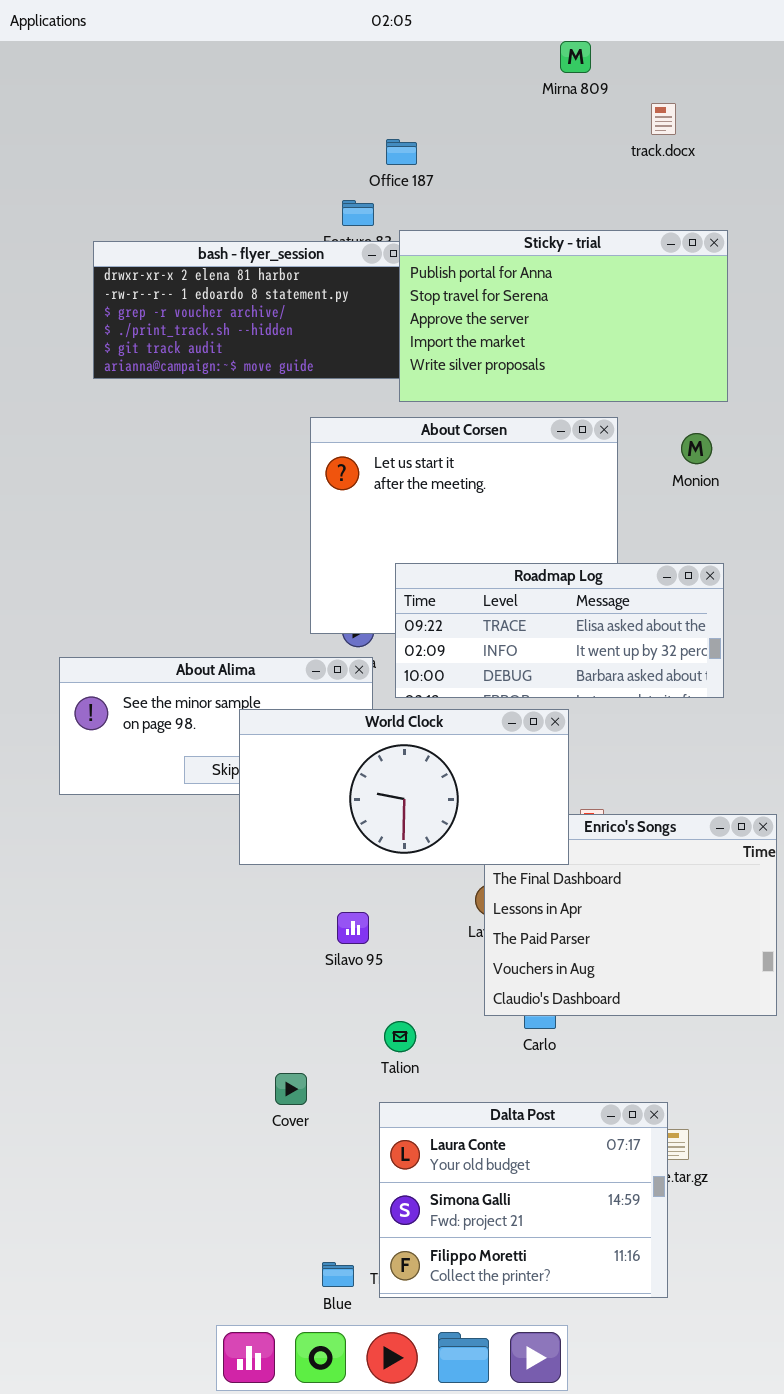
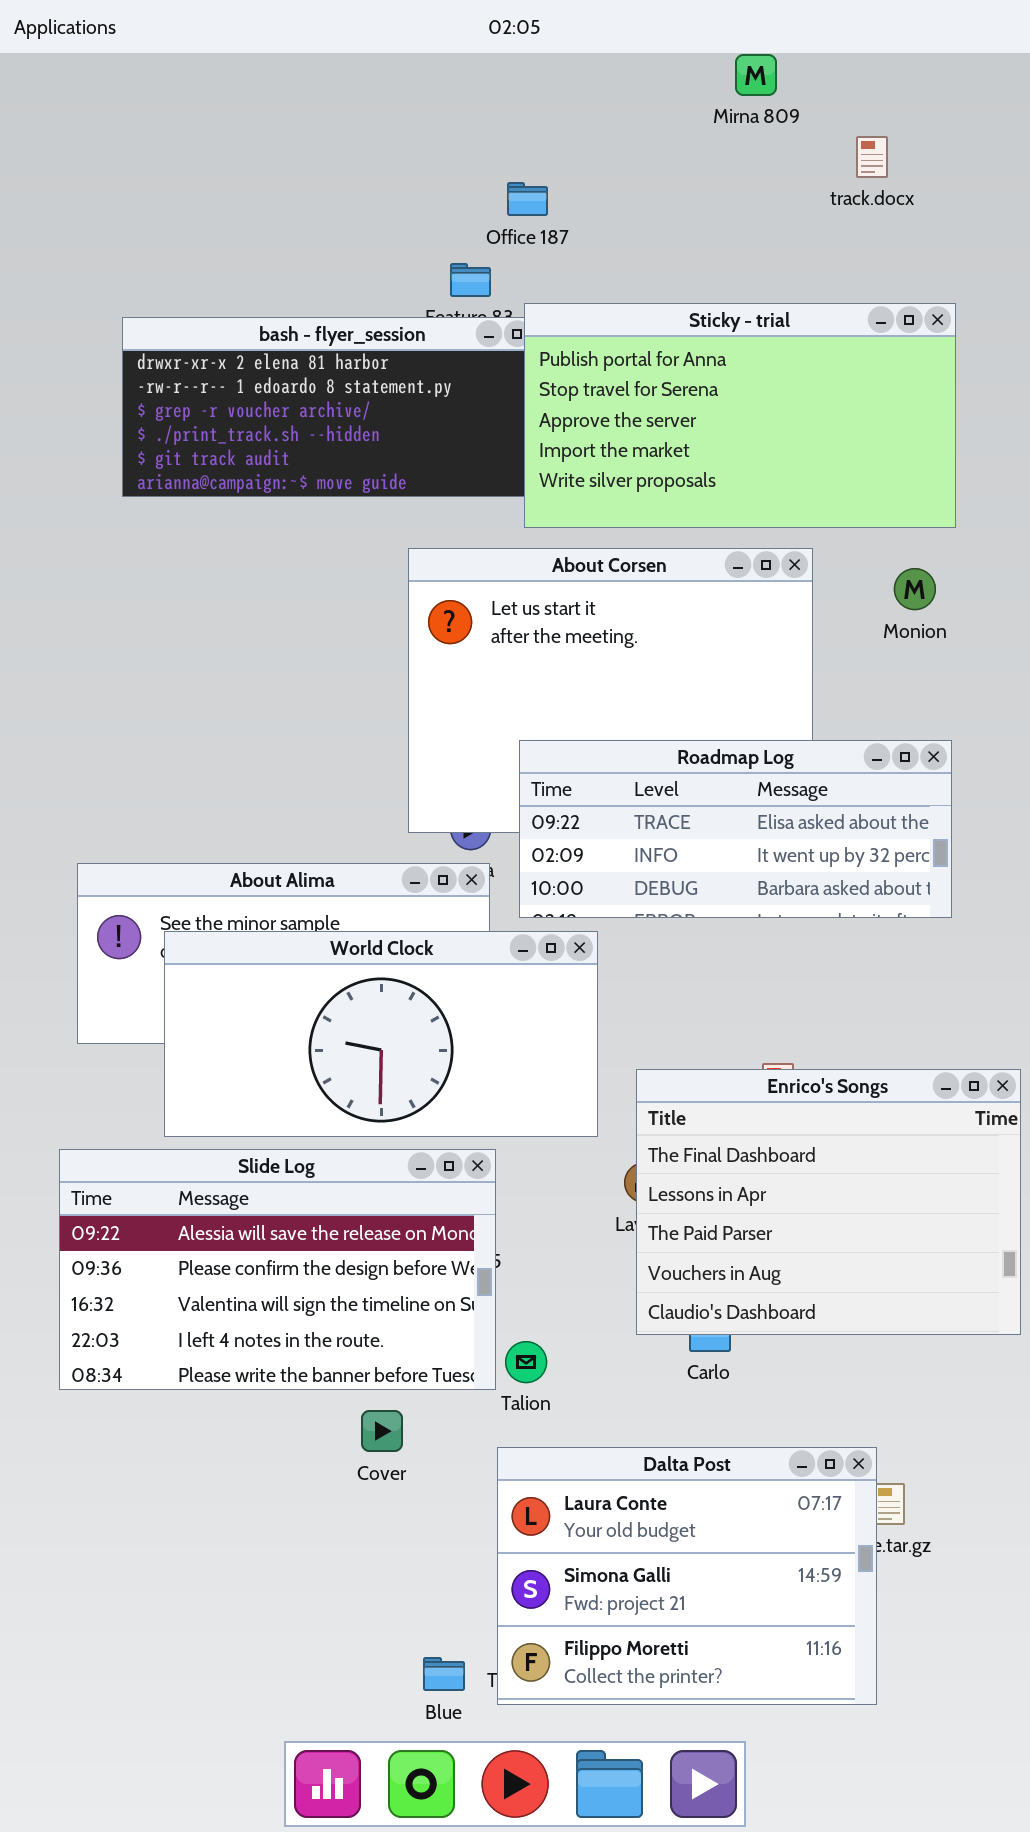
World Clock: [239,709,569,865] -> [164,931,598,1137], moved
Slide Log: none -> [59,1149,496,1390], opened

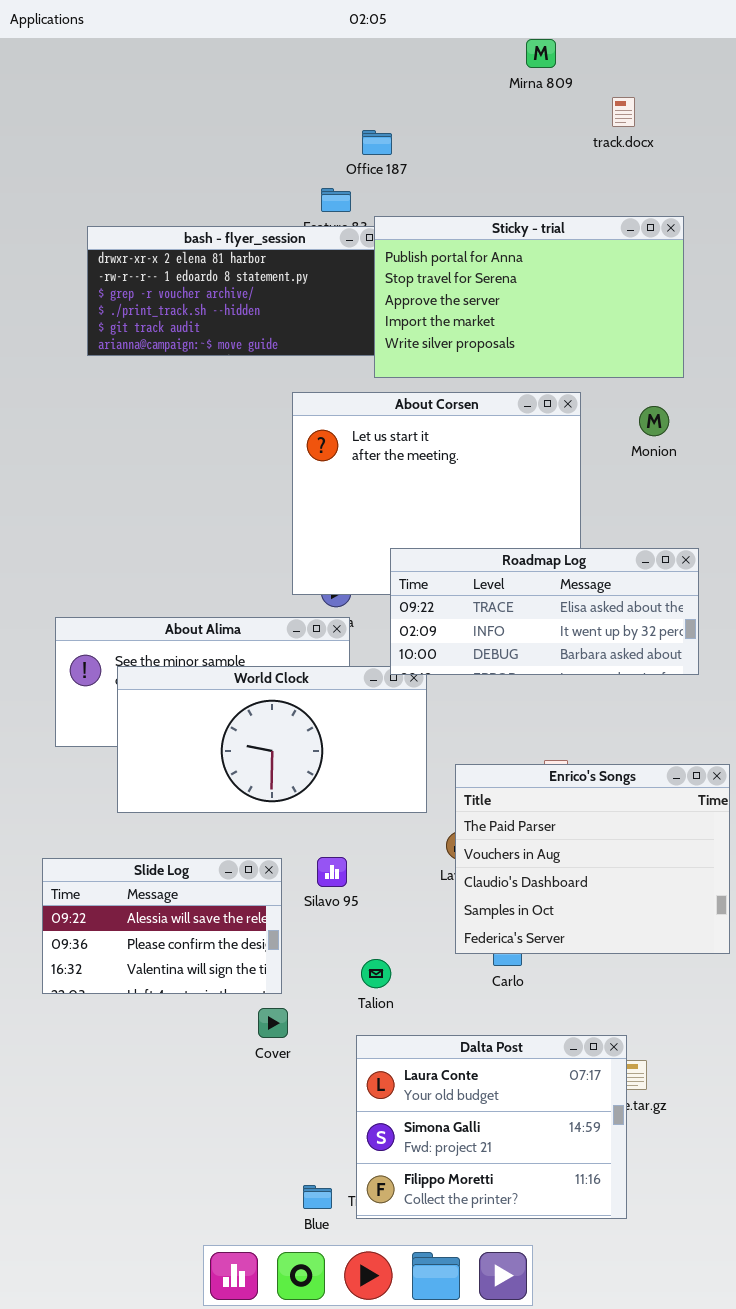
Roadmap Log: [519,740,952,918] -> [390,548,699,675], moved
Enrico's Songs: [636,1069,1021,1335] -> [455,764,730,954], scrolled down 2 rows
Slide Log: [59,1149,496,1390] -> [42,858,282,994], resized

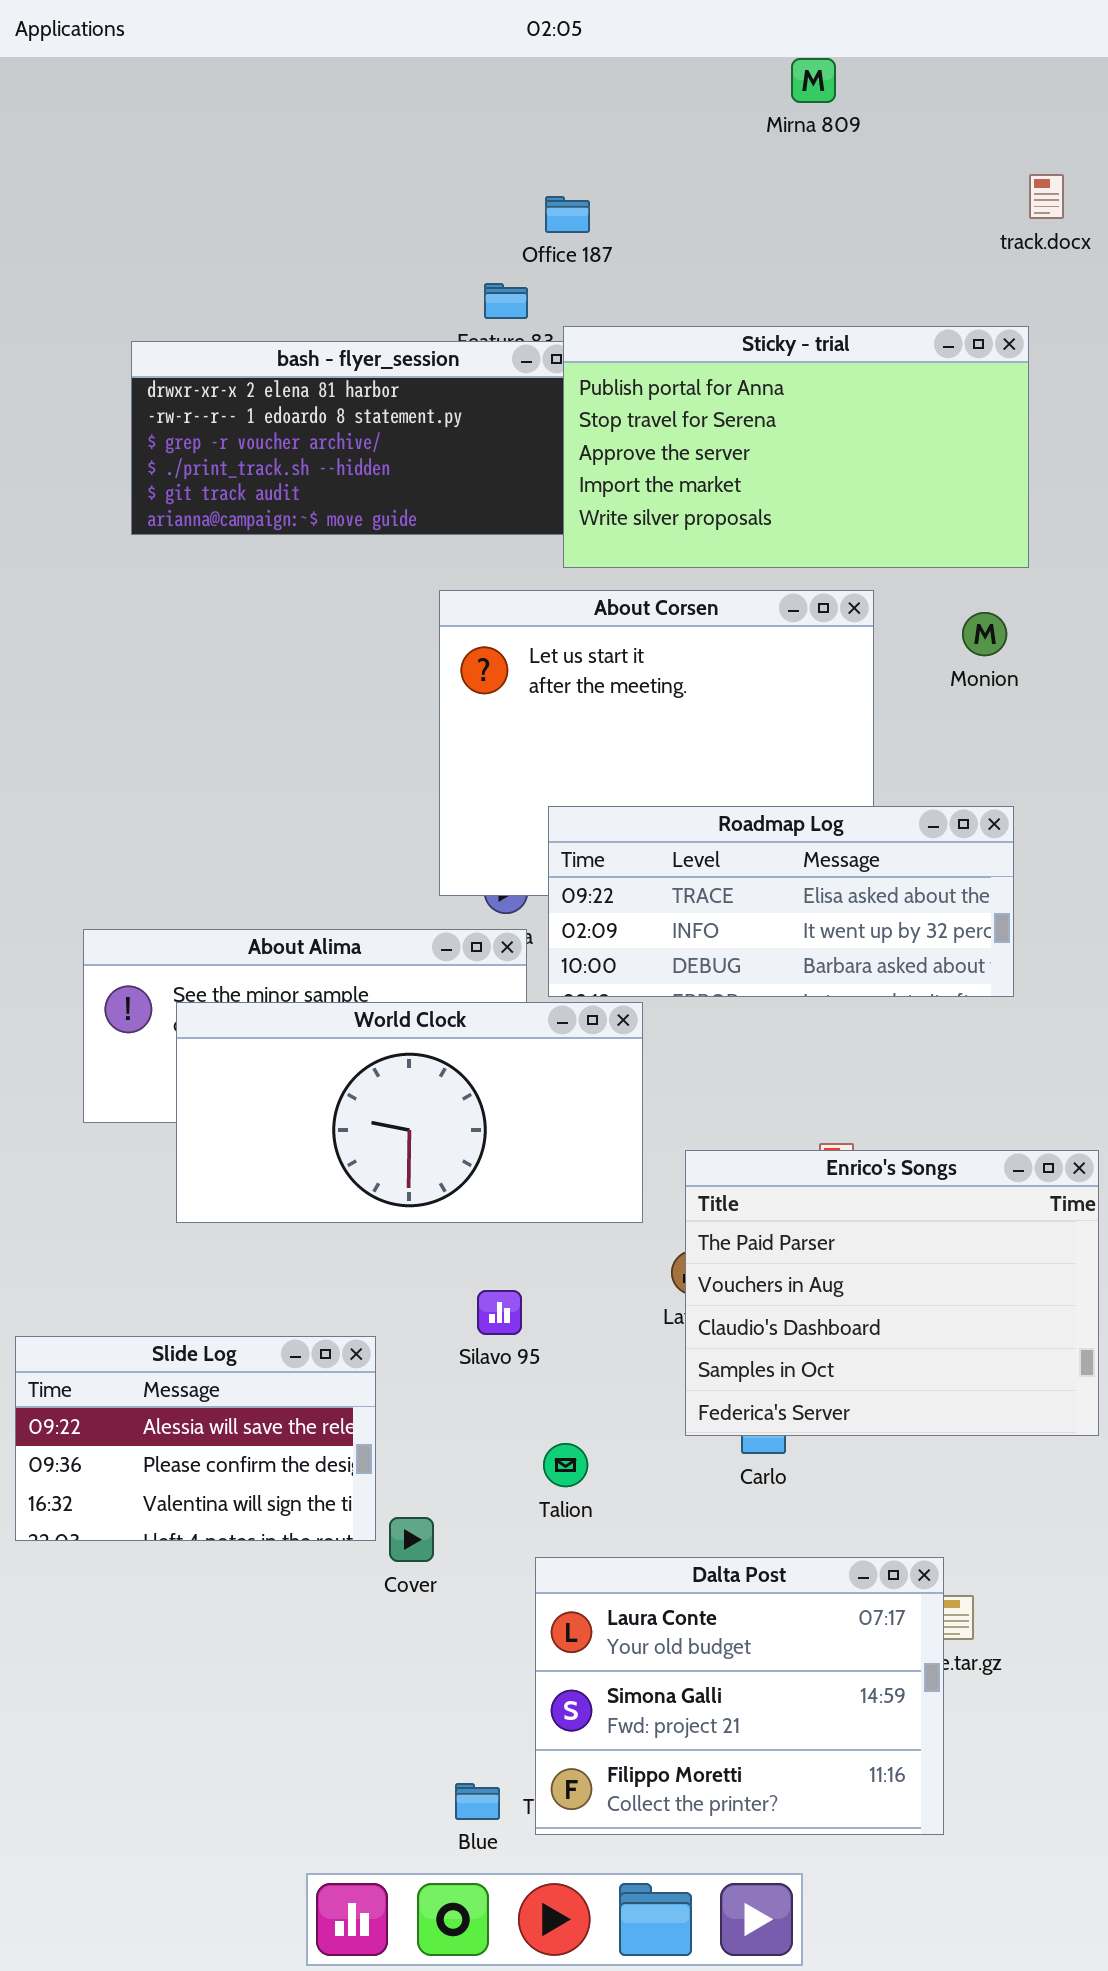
track.docx: [612,97,635,127] -> [1029,174,1064,219], moved
Roadmap Log: [390,548,699,675] -> [548,806,1014,997], moved
Slide Log: [42,858,282,994] -> [15,1336,376,1541], moved

